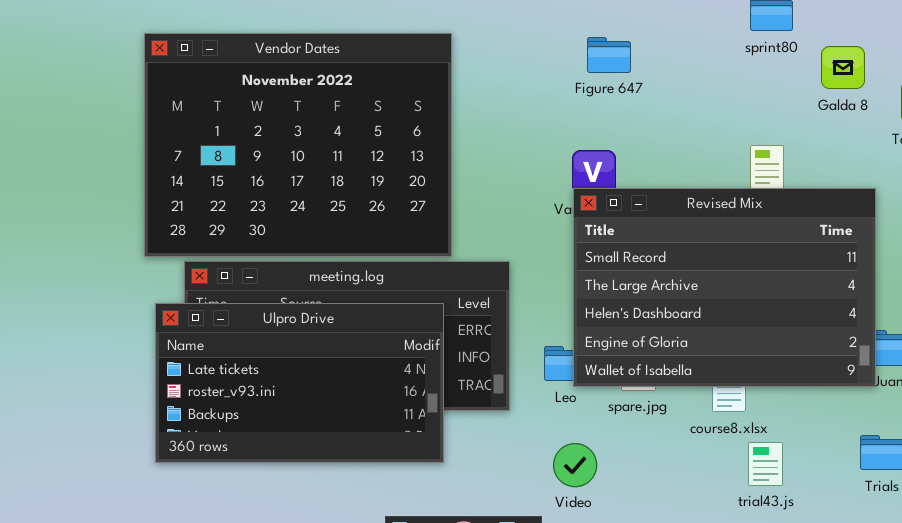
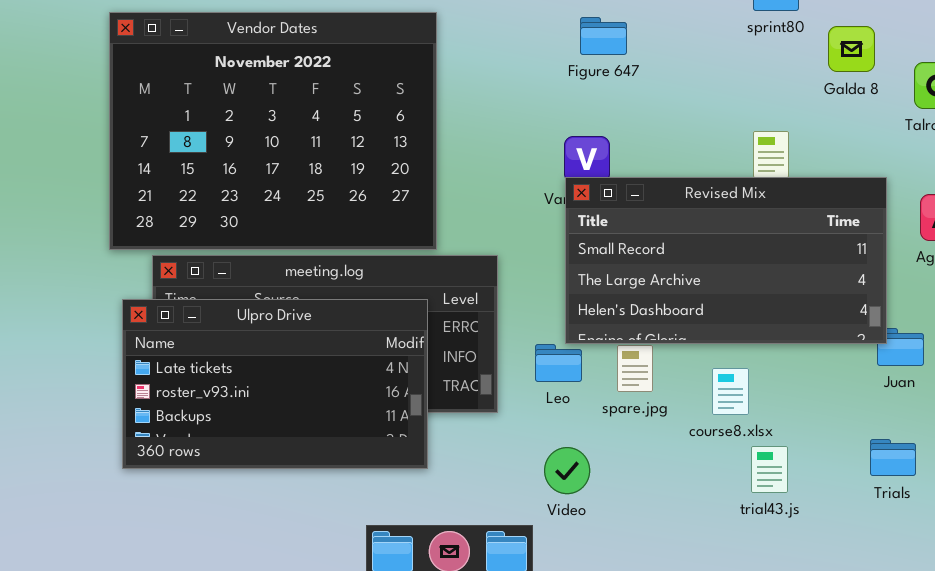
Revised Mix: [573,188,876,387] -> [565,177,887,344], resized

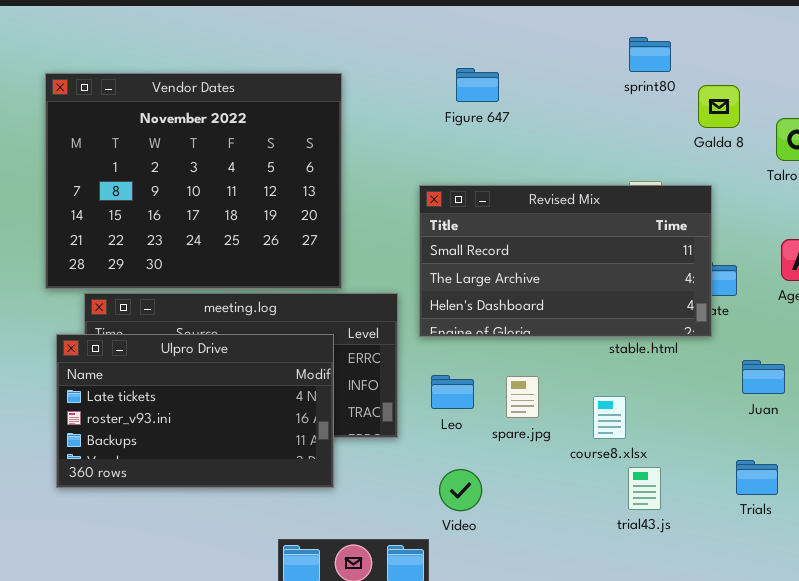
Figure 647: [580,17,627,55] -> [456,68,499,102], moved
Revised Mix: [565,177,887,344] -> [419,185,712,337], moved

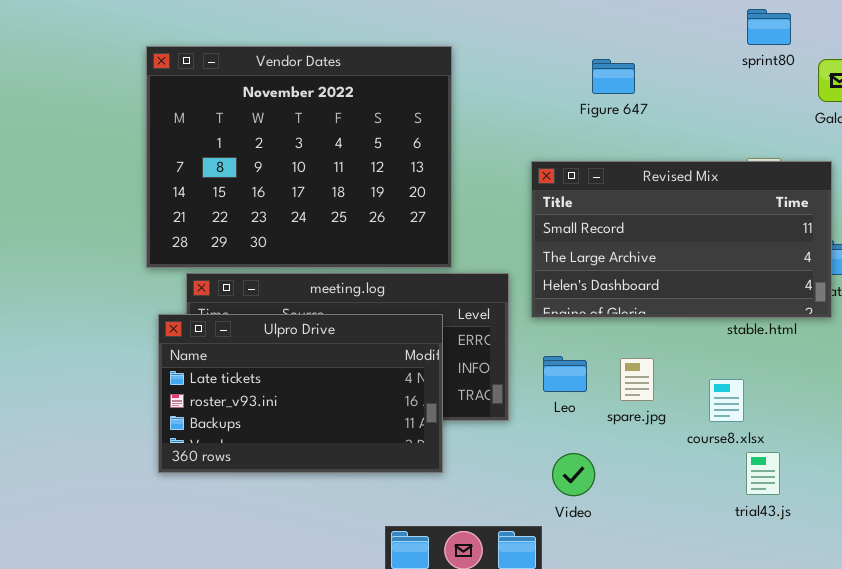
Figure 647: [456,68,499,102] -> [592,59,635,94], moved

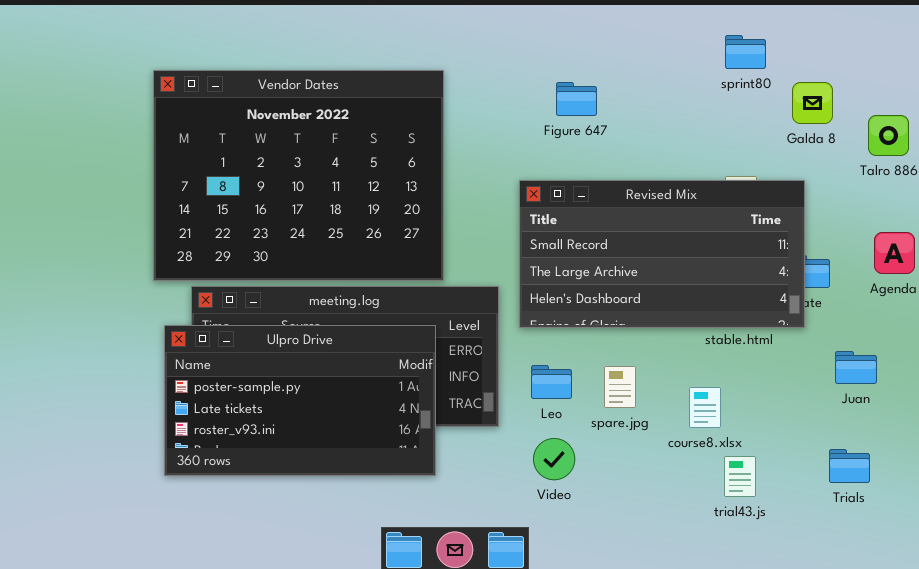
Figure 647: [592,59,635,94] -> [556,82,597,116], moved
Ulpro Drive: [158,314,443,473] -> [164,325,436,476], scrolled up 1 row
Video: [552,453,595,496] -> [533,438,575,480], moved

